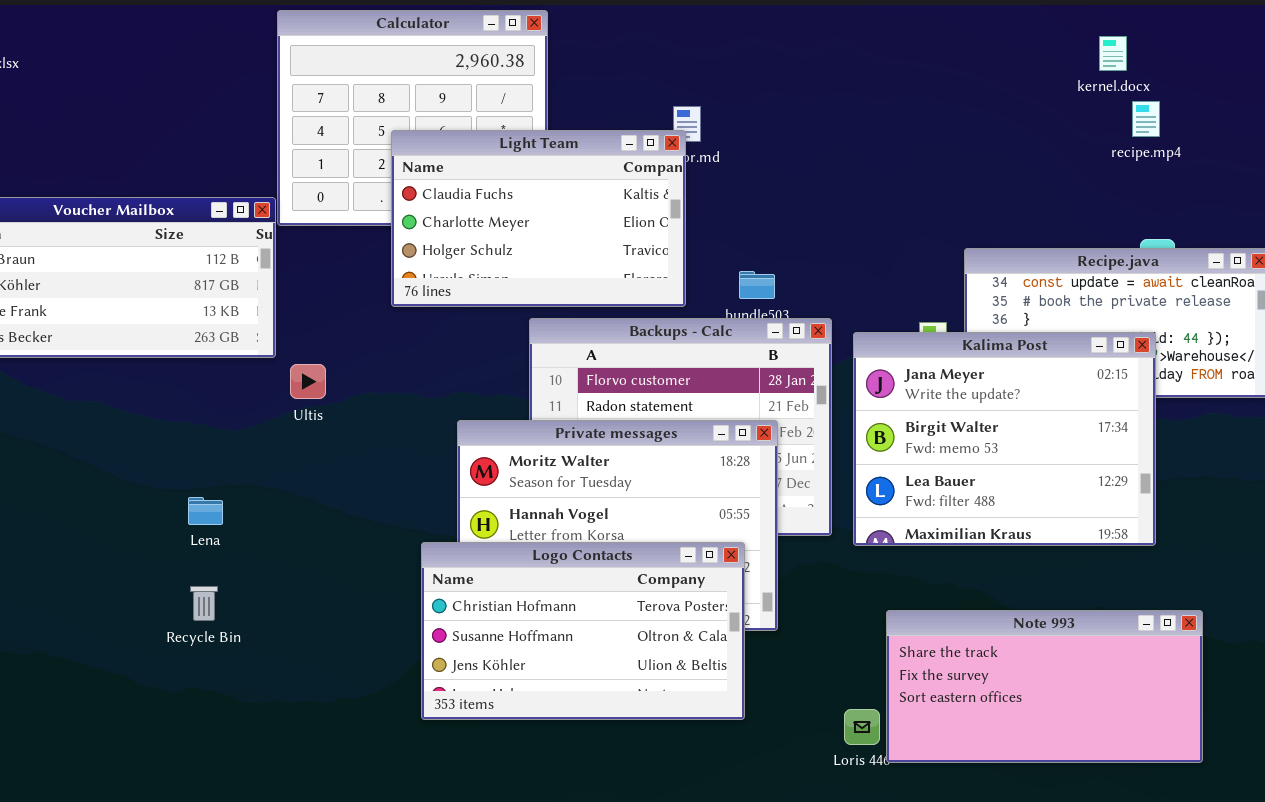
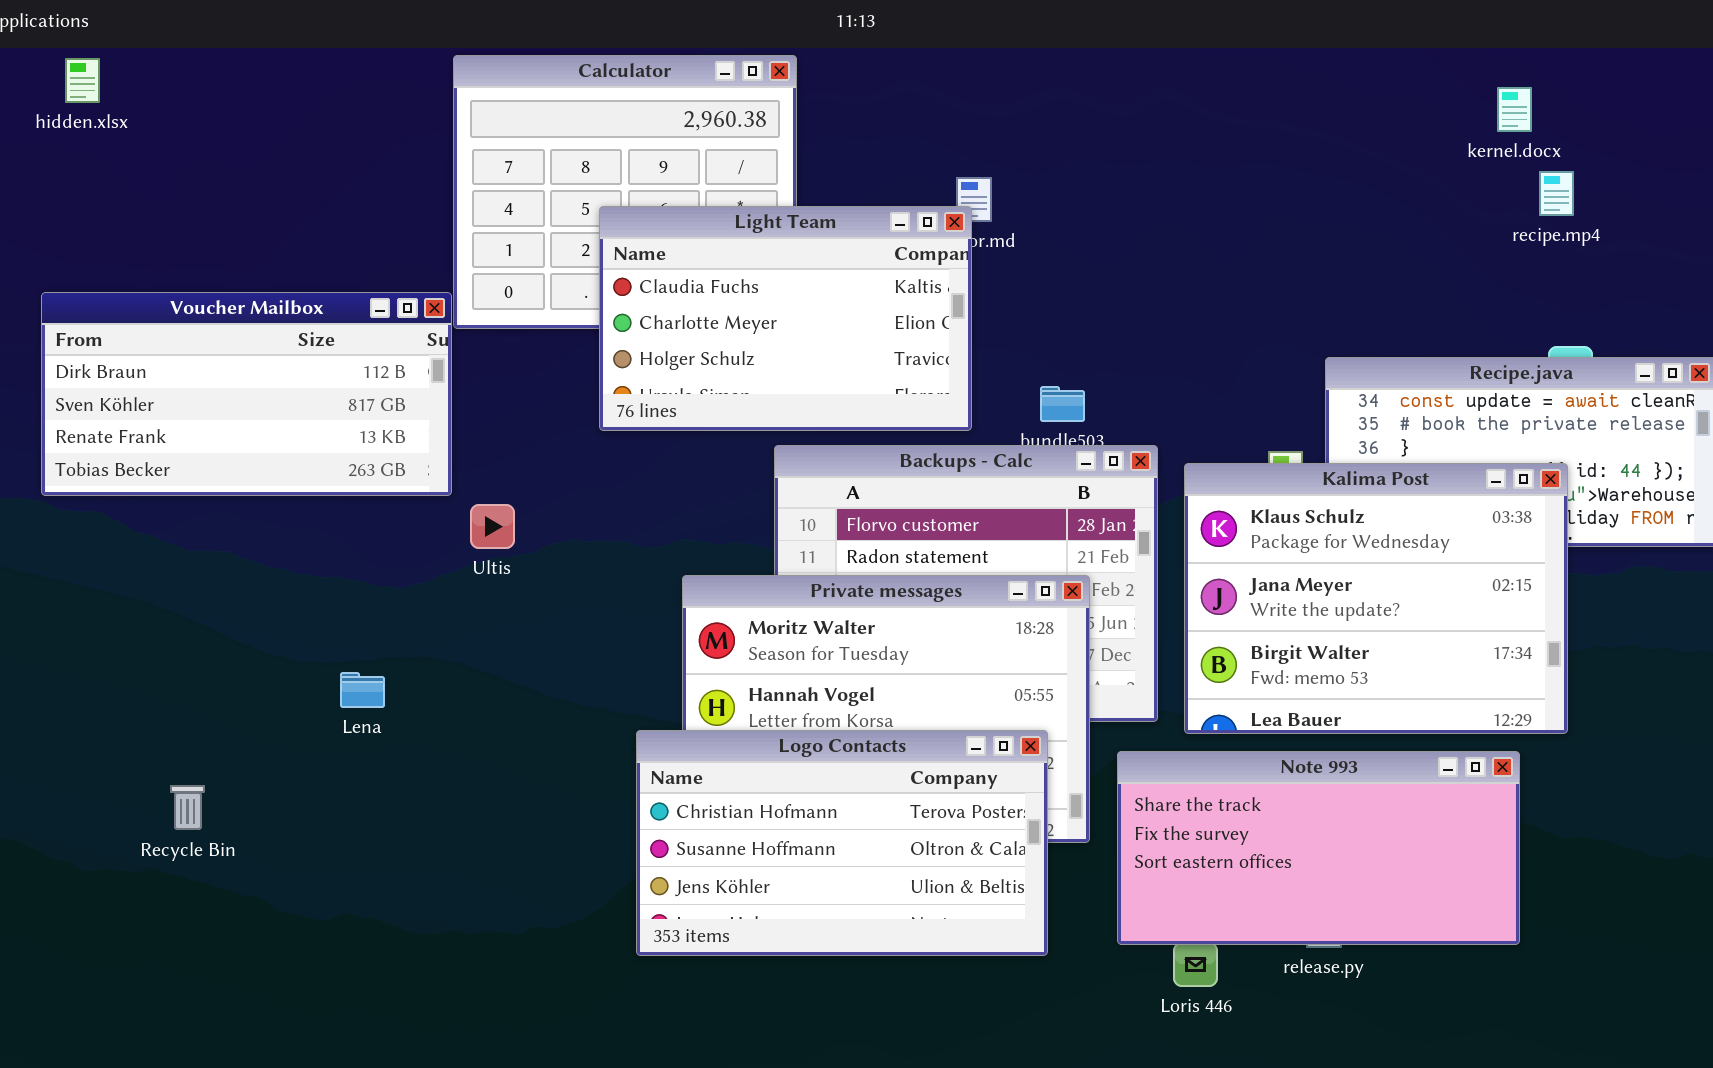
Kalima Post: [853,332,1156,546] -> [1184,463,1568,734], scrolled up 1 row
Recycle Bin: [190,586,218,621] -> [170,785,205,830], moved
Note 993: [886,610,1203,763] -> [1117,751,1520,945], moved

